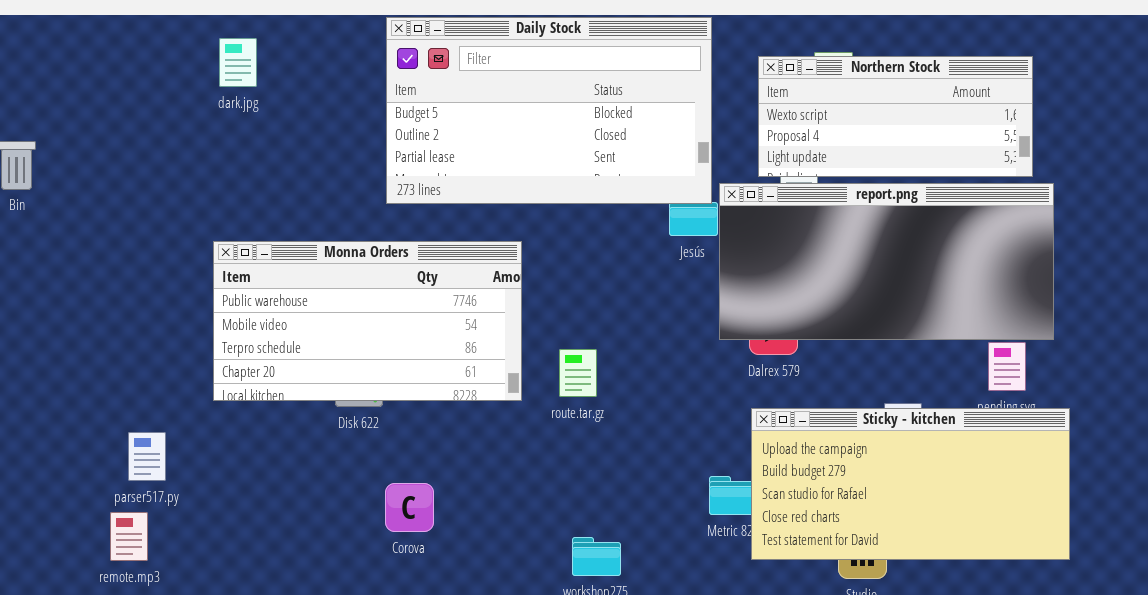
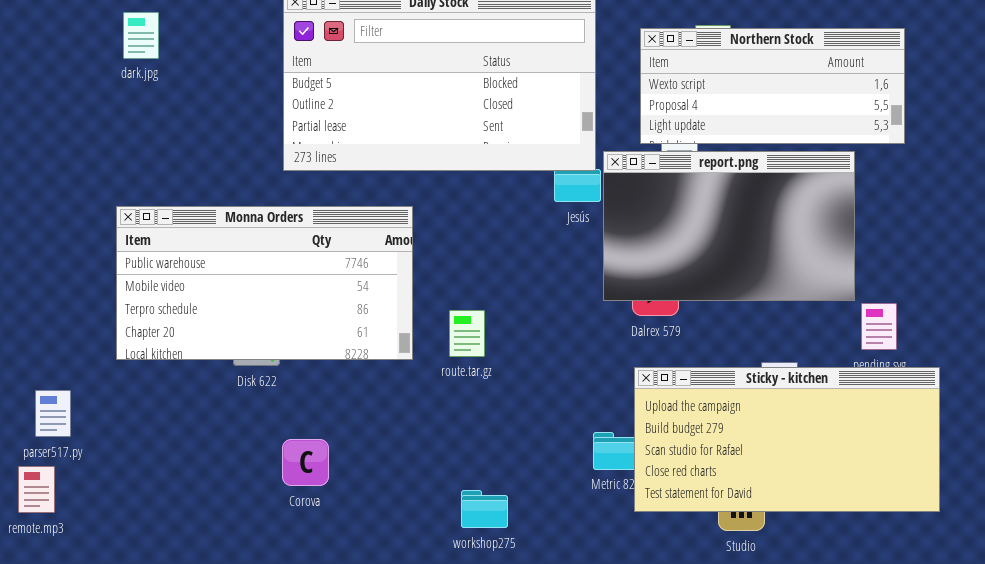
report.png: [719,183,1054,340] -> [603,151,855,301], resized

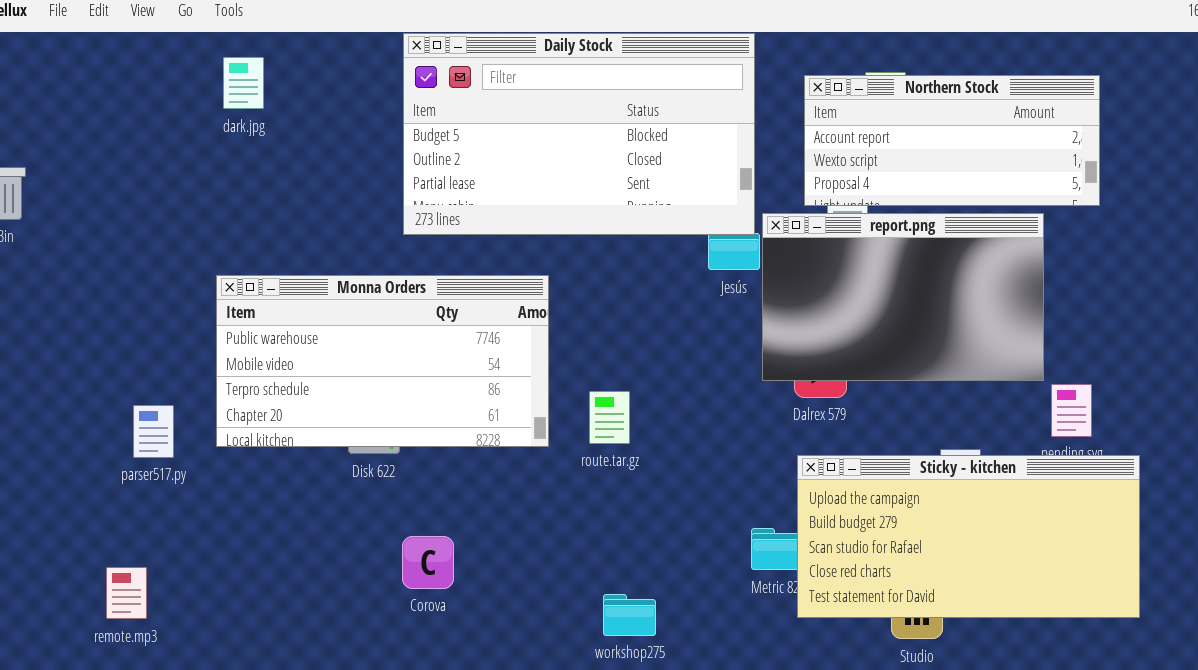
Northern Stock: [640,28,905,144] -> [804,75,1100,206], scrolled up 1 row
parser517.py: [35,390,71,437] -> [133,405,174,458], moved

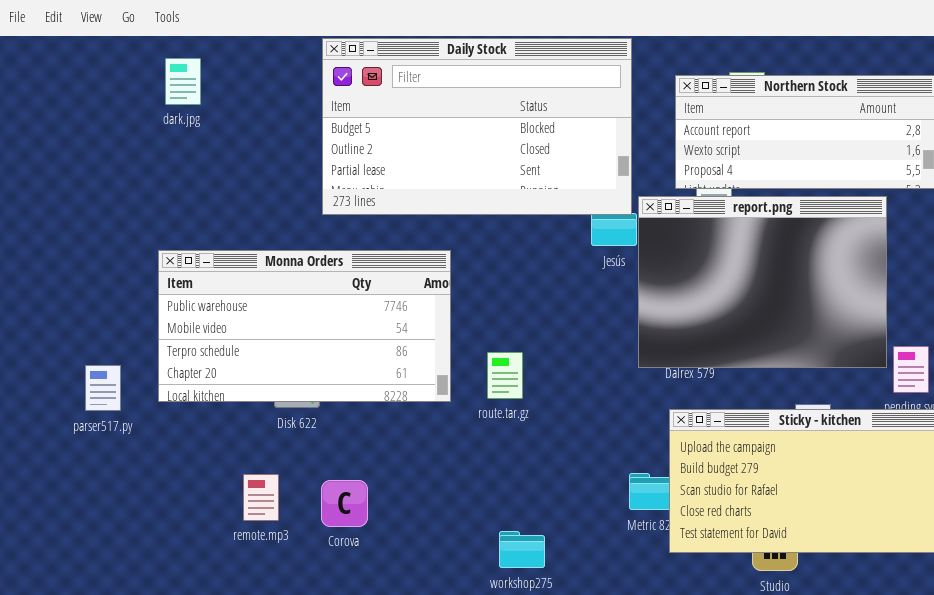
report.png: [762,213,1044,381] -> [638,196,887,368], resized
remote.mp3: [106,567,147,619] -> [243,474,279,521], moved

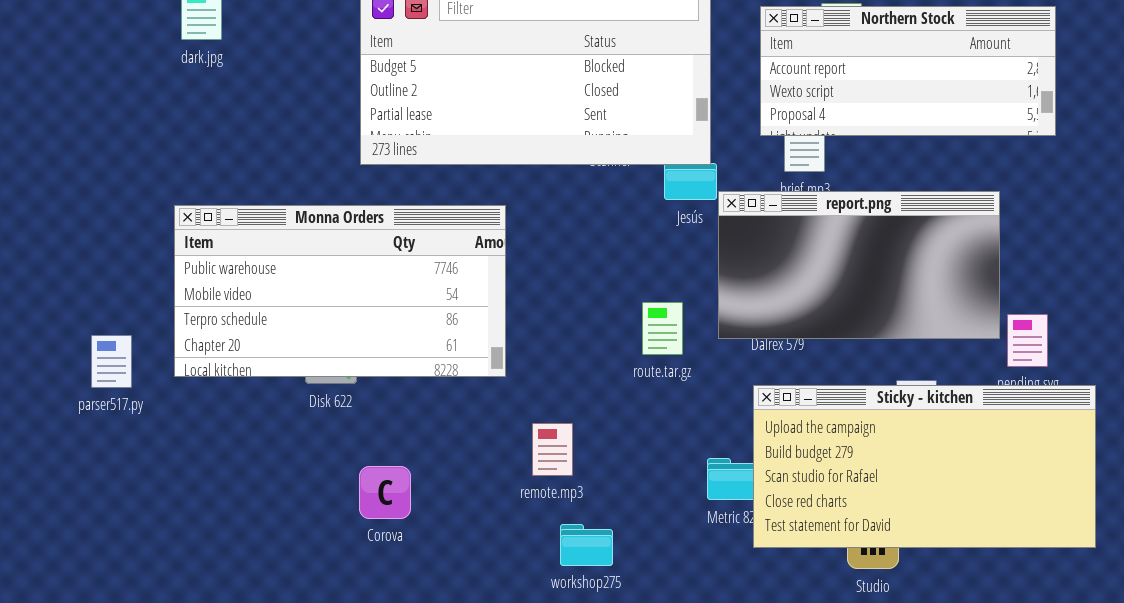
report.png: [638,196,887,368] -> [718,191,1000,339], resized
route.tar.gz: [487,352,523,399] -> [642,302,683,355], moved
remote.mp3: [243,474,279,521] -> [532,423,573,476], moved

